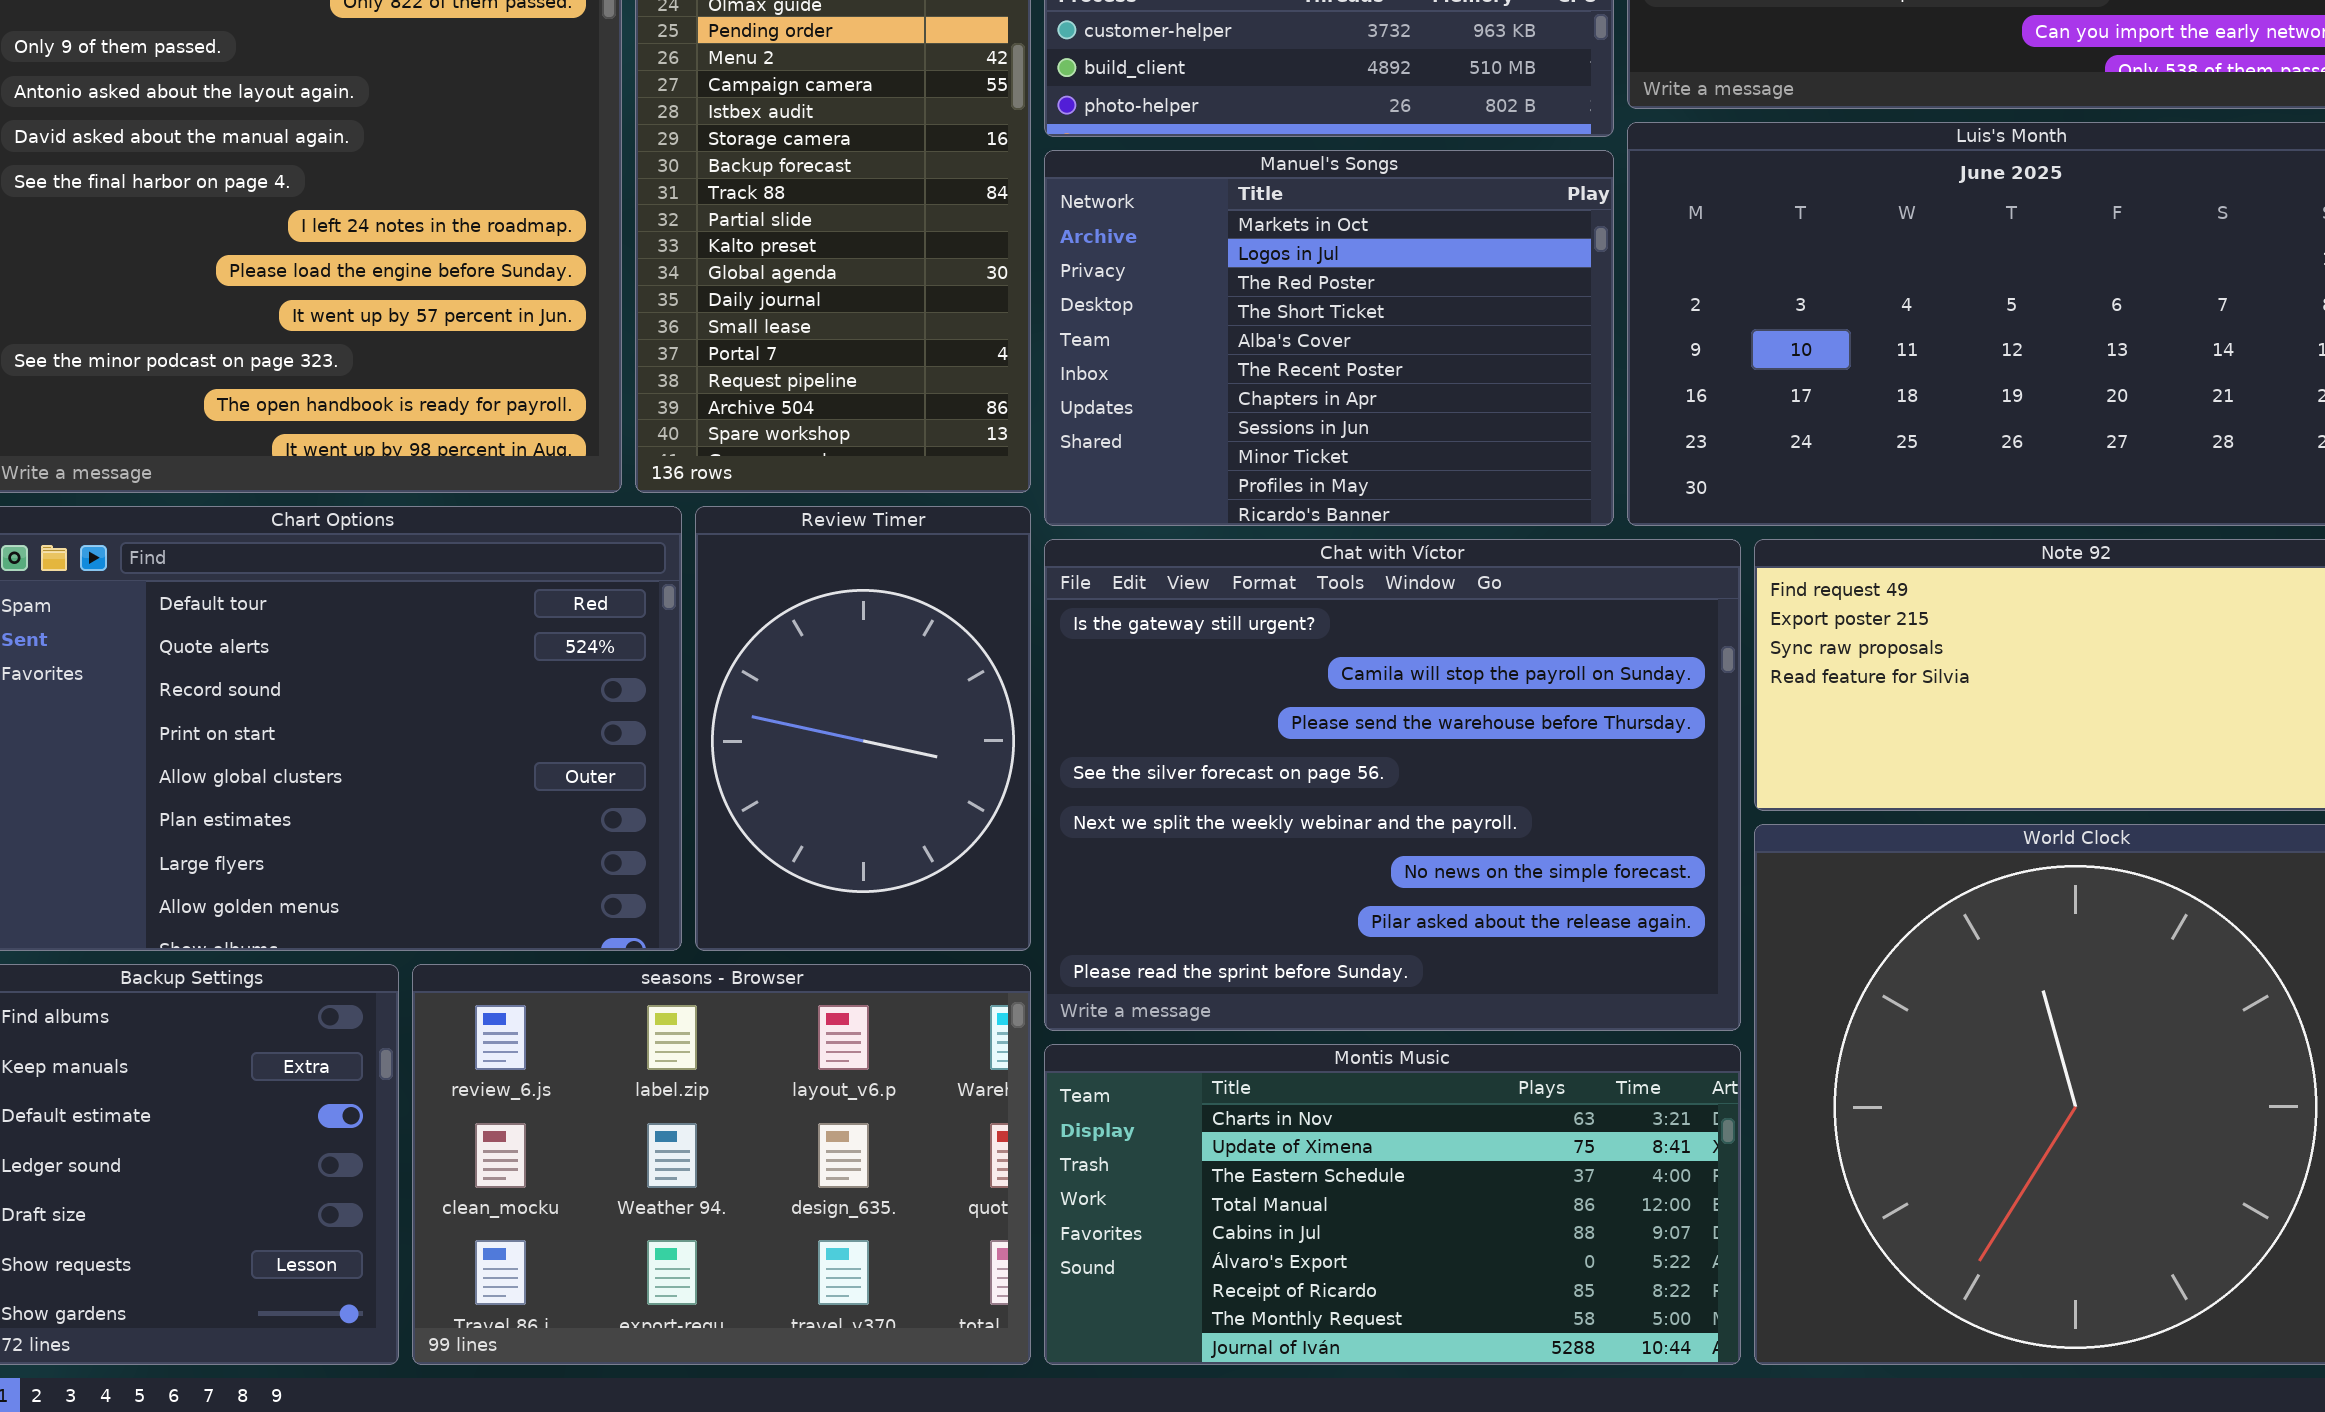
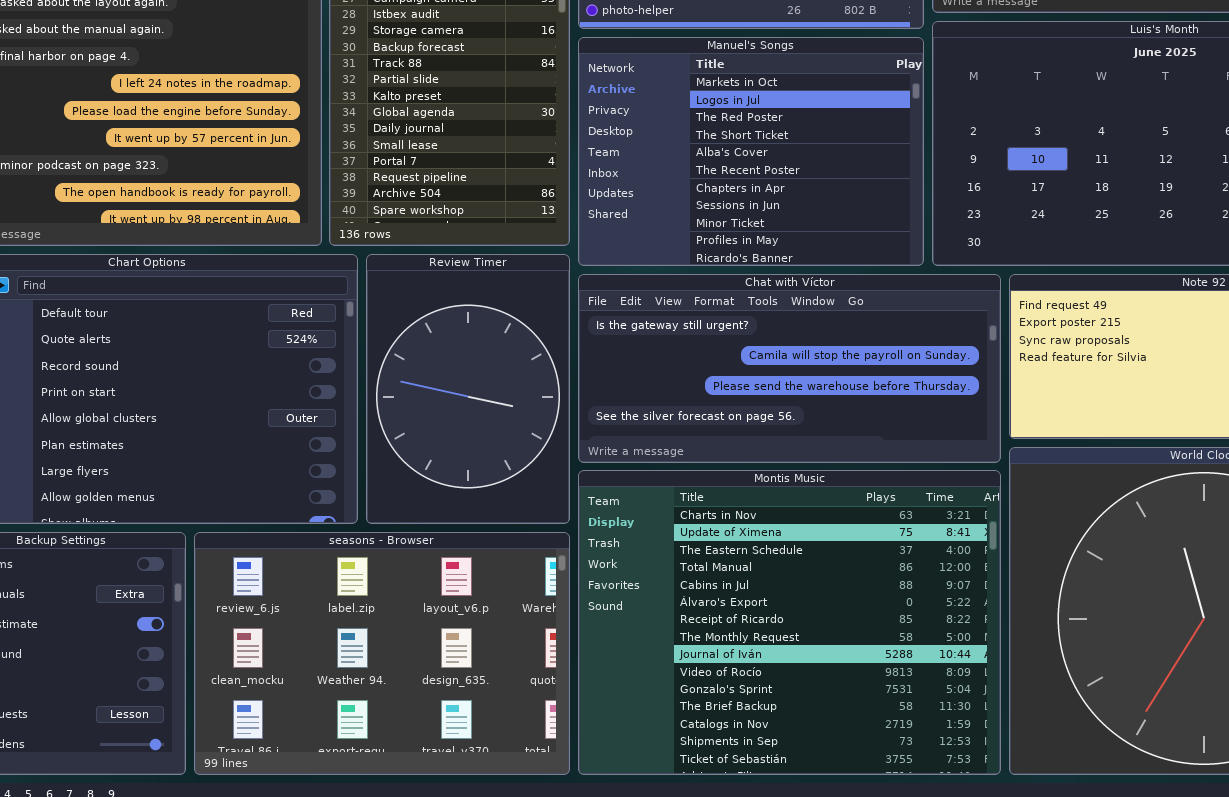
Chat with Víctor: [1044,539,1741,1031] -> [578,274,1001,463], resized
Montis Music: [1044,1044,1741,1365] -> [578,470,1001,775], resized

